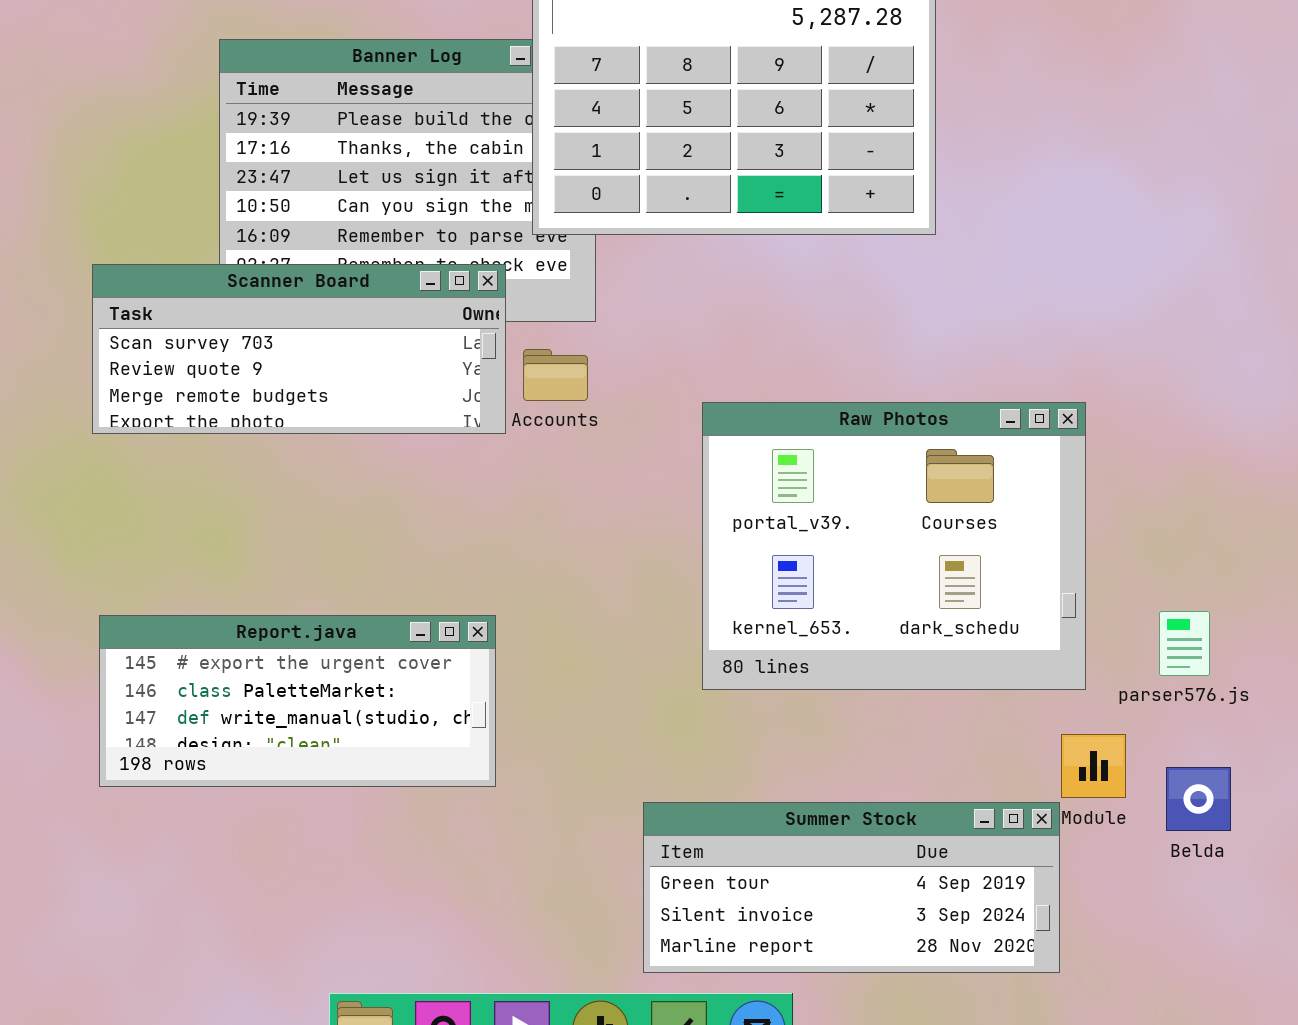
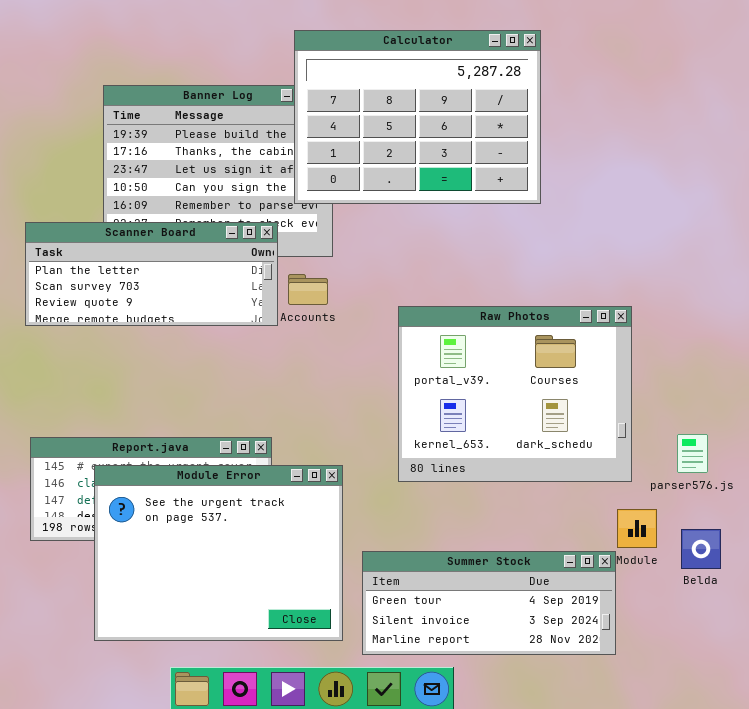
Scanner Board: [92,264,506,434] -> [25,222,278,326], scrolled up 1 row
Module Error: none -> [94,465,343,641], opened

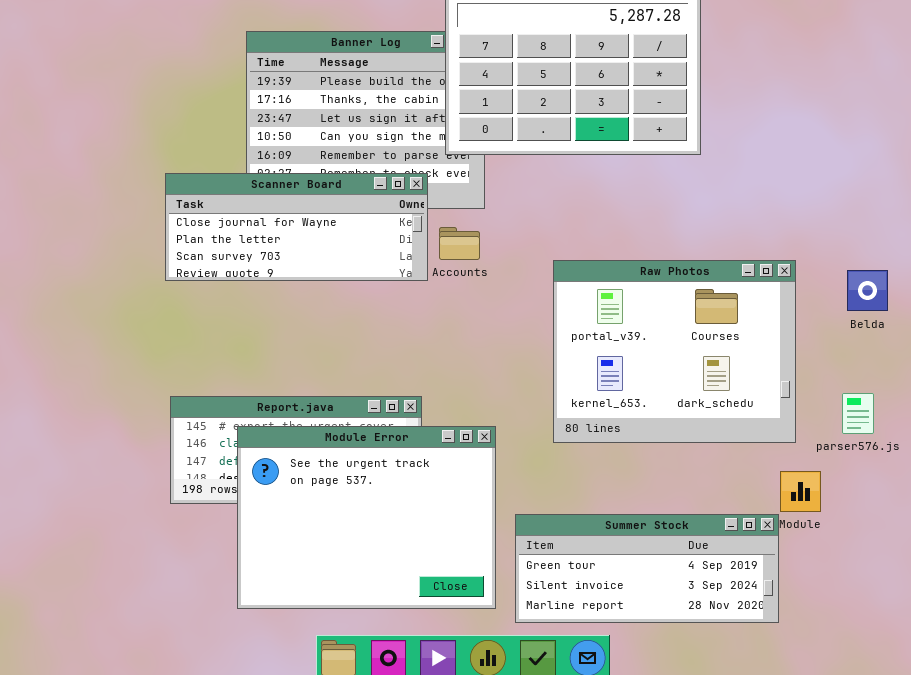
Scanner Board: [25,222,278,326] -> [165,173,428,281], scrolled up 1 row
Belda: [681,529,721,569] -> [847,270,888,311], moved

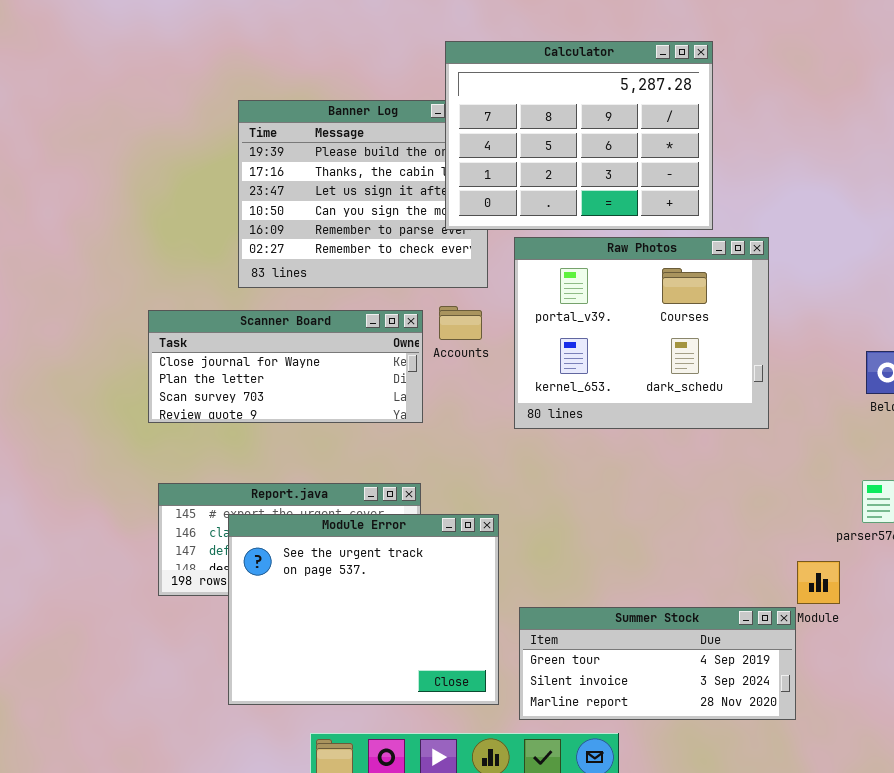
Scanner Board: [165,173,428,281] -> [148,310,423,423], moved
Raw Photos: [553,260,796,443] -> [514,237,769,429], moved

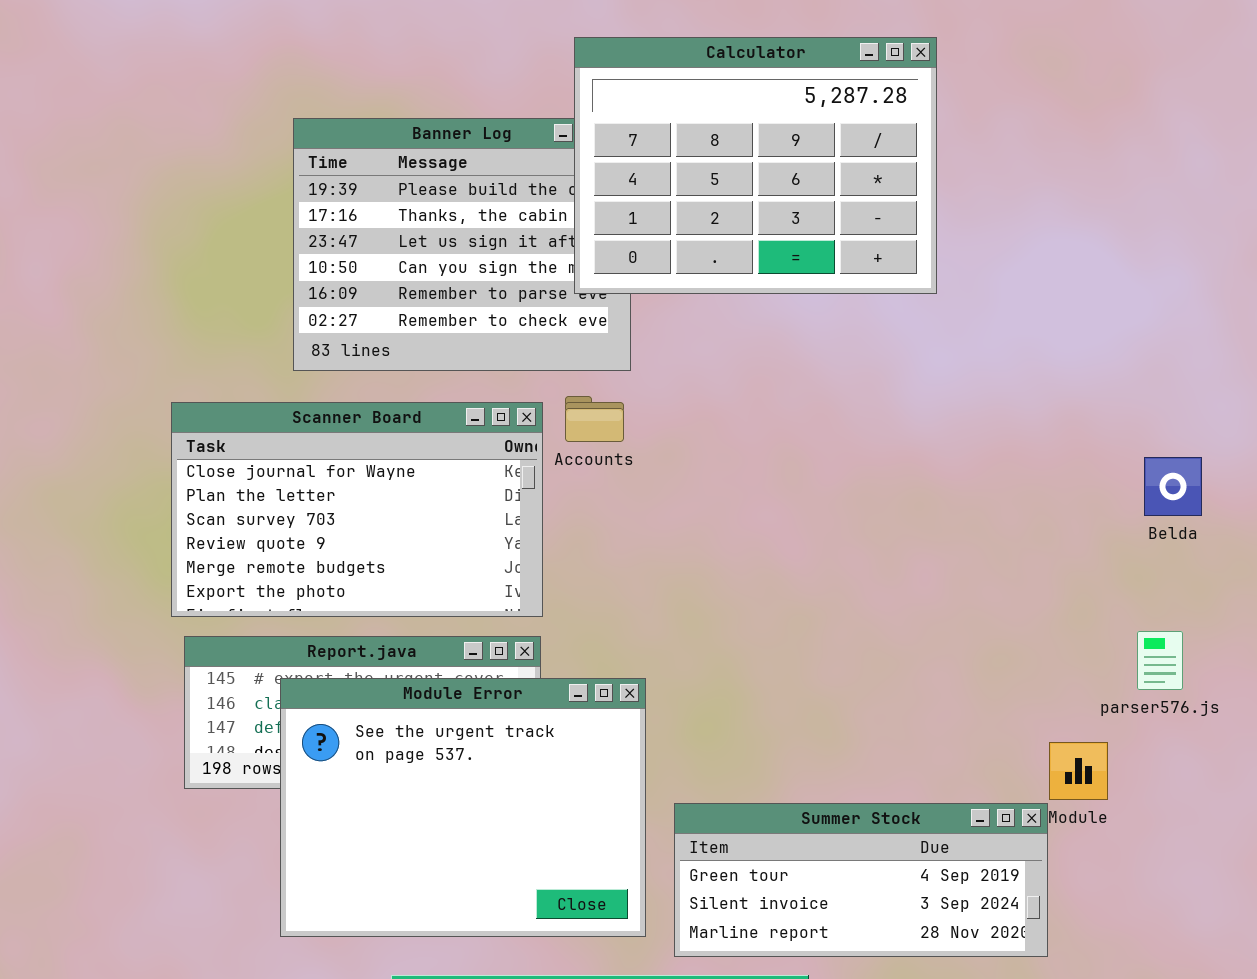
Raw Photos: [514,237,769,429] -> none, closed
Scanner Board: [148,310,423,423] -> [171,402,543,617], resized

